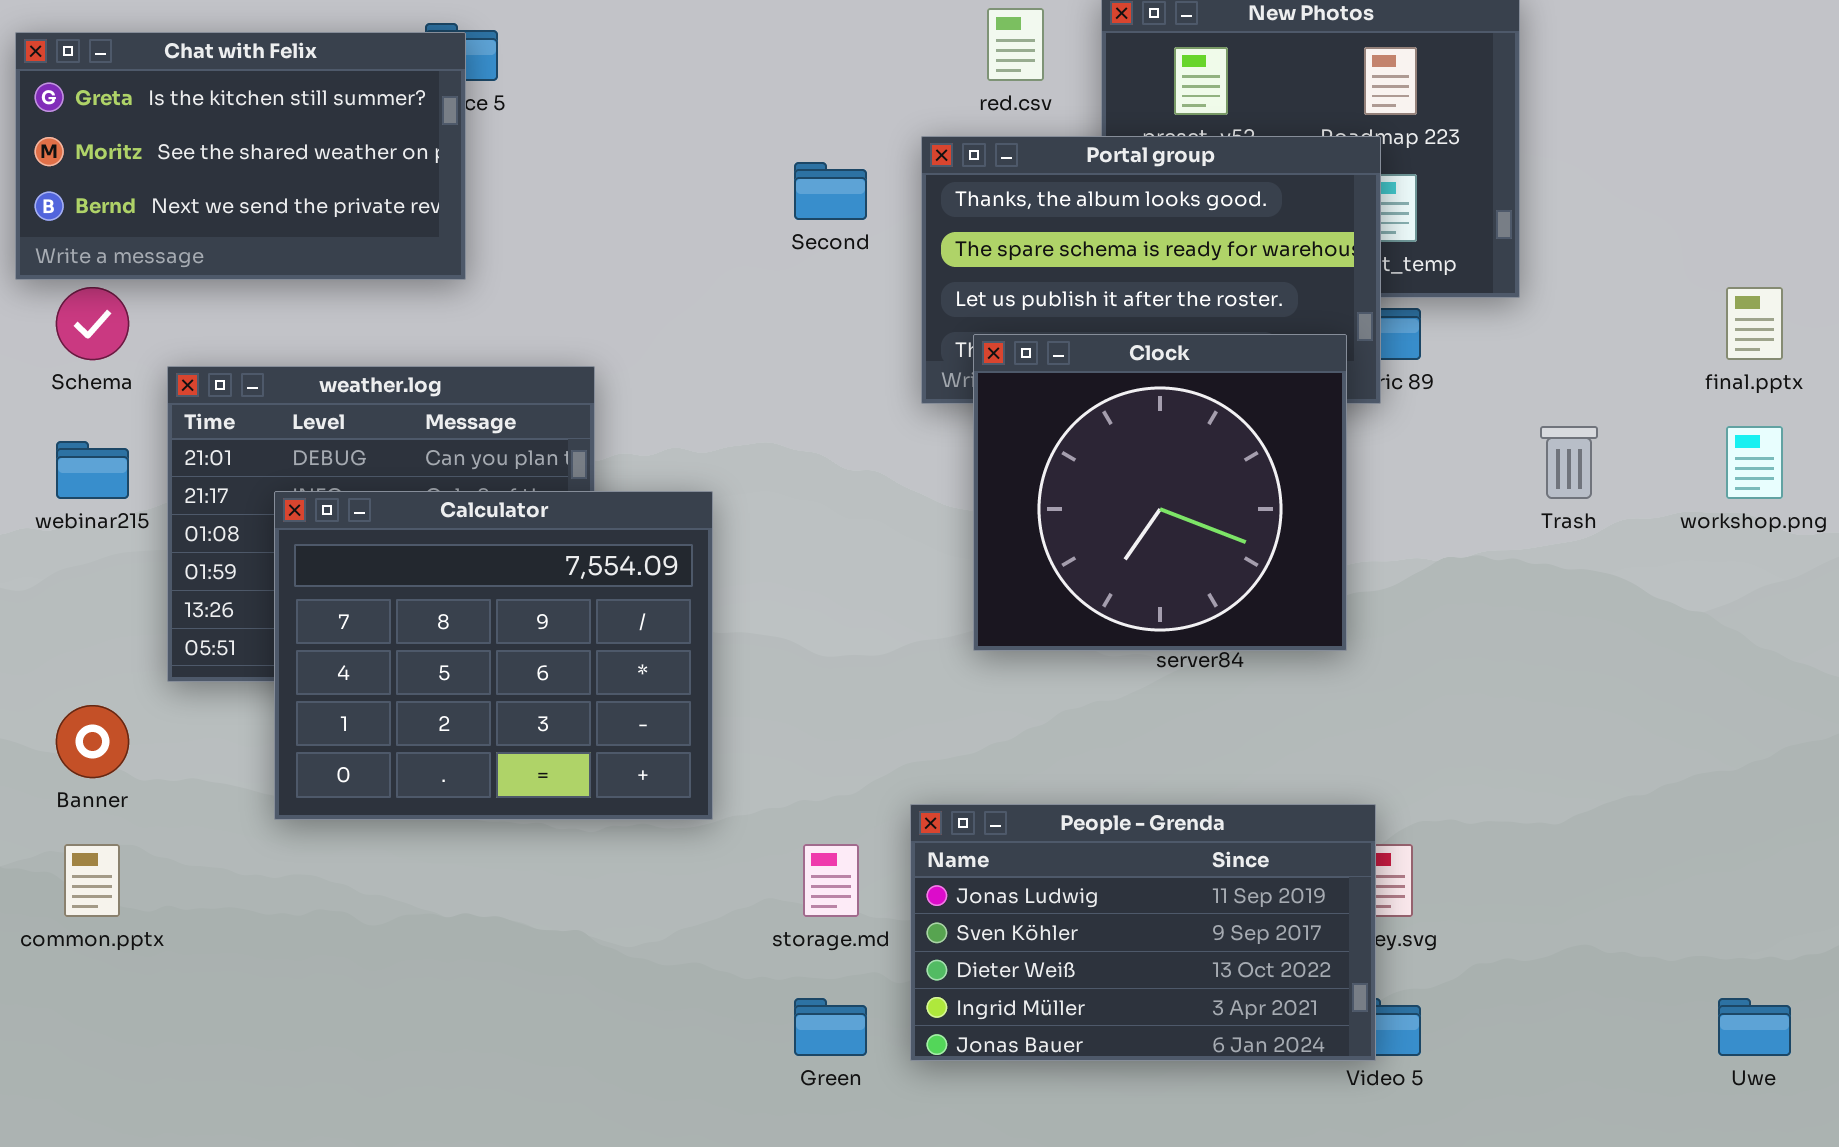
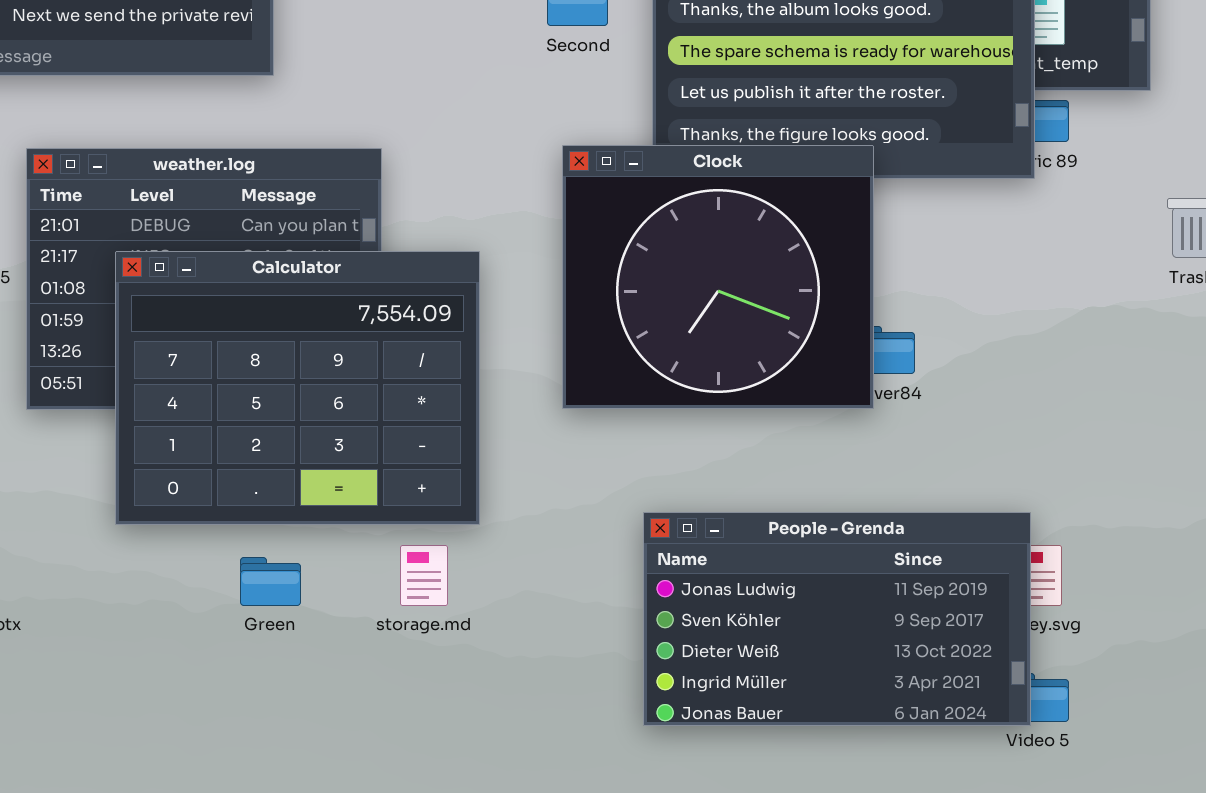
Clock: [973,334,1347,651] -> [562,145,874,409], moved
storage.md: [803,844,859,917] -> [400,545,448,606], moved
Green: [794,998,867,1056] -> [240,557,301,606], moved

